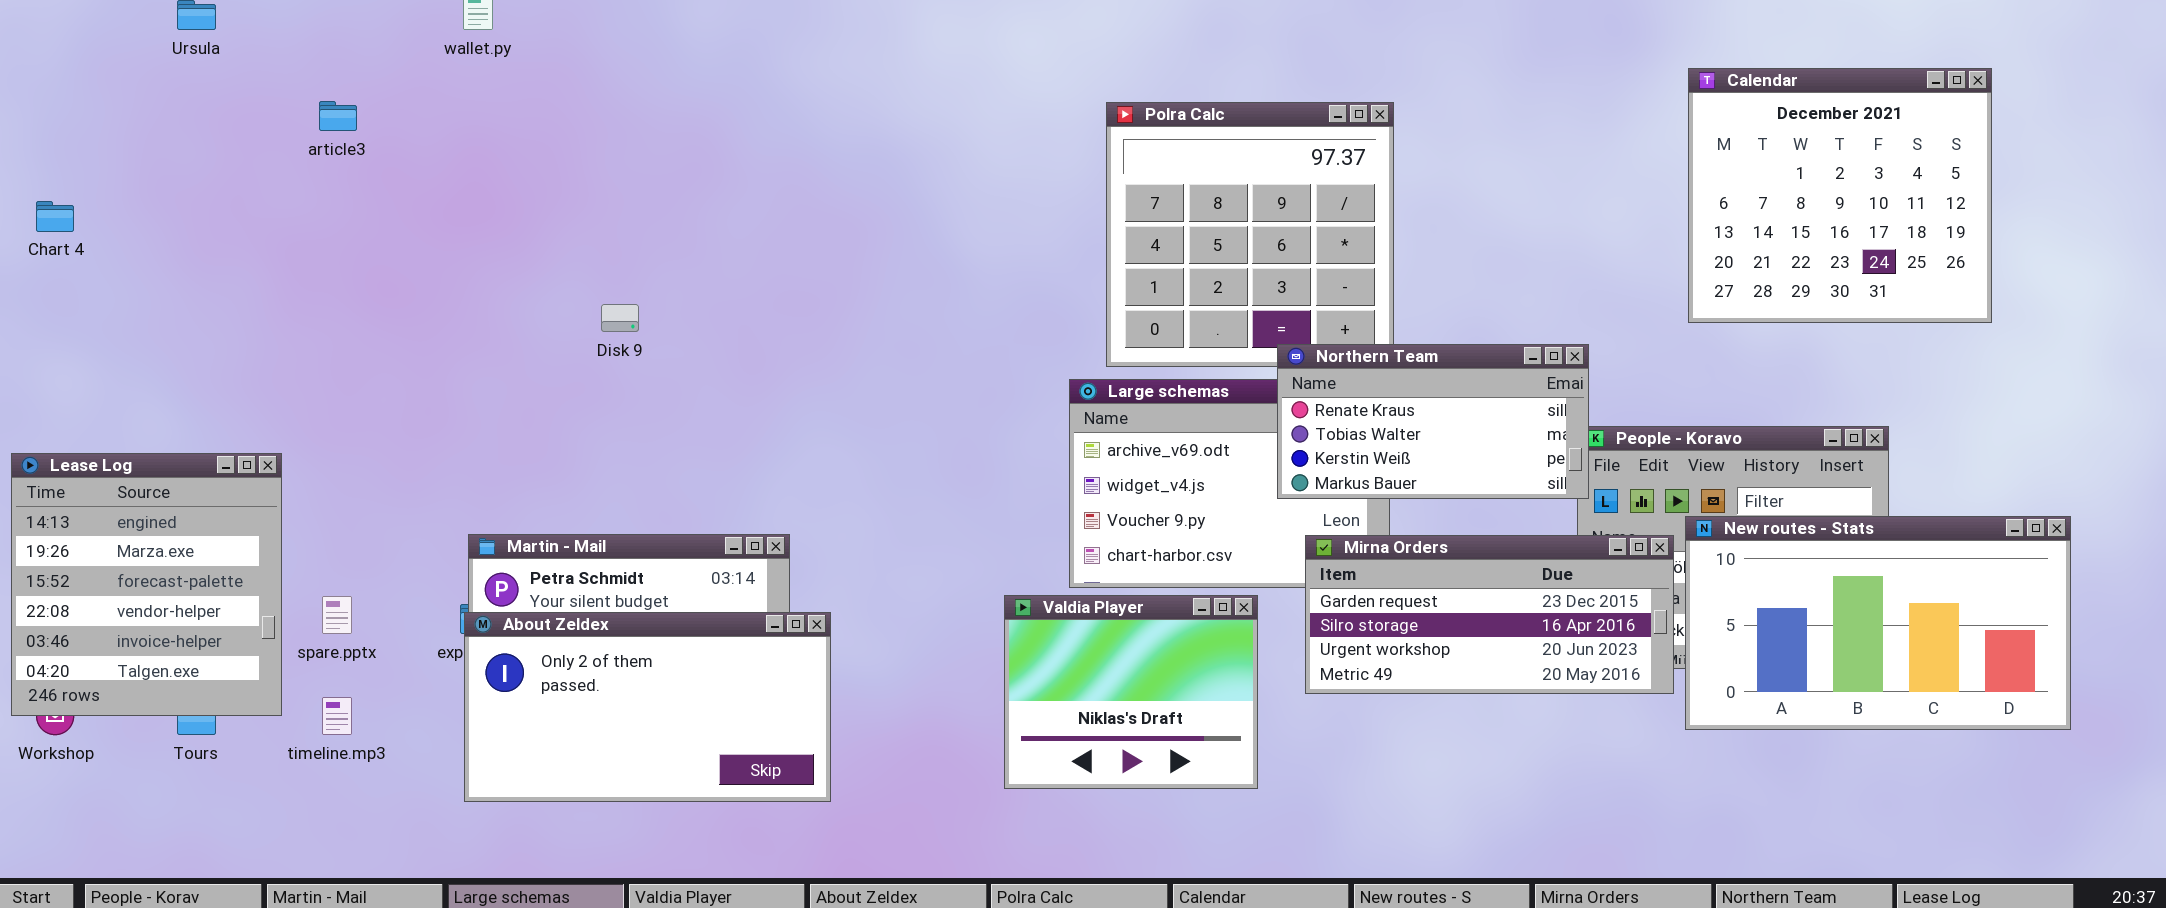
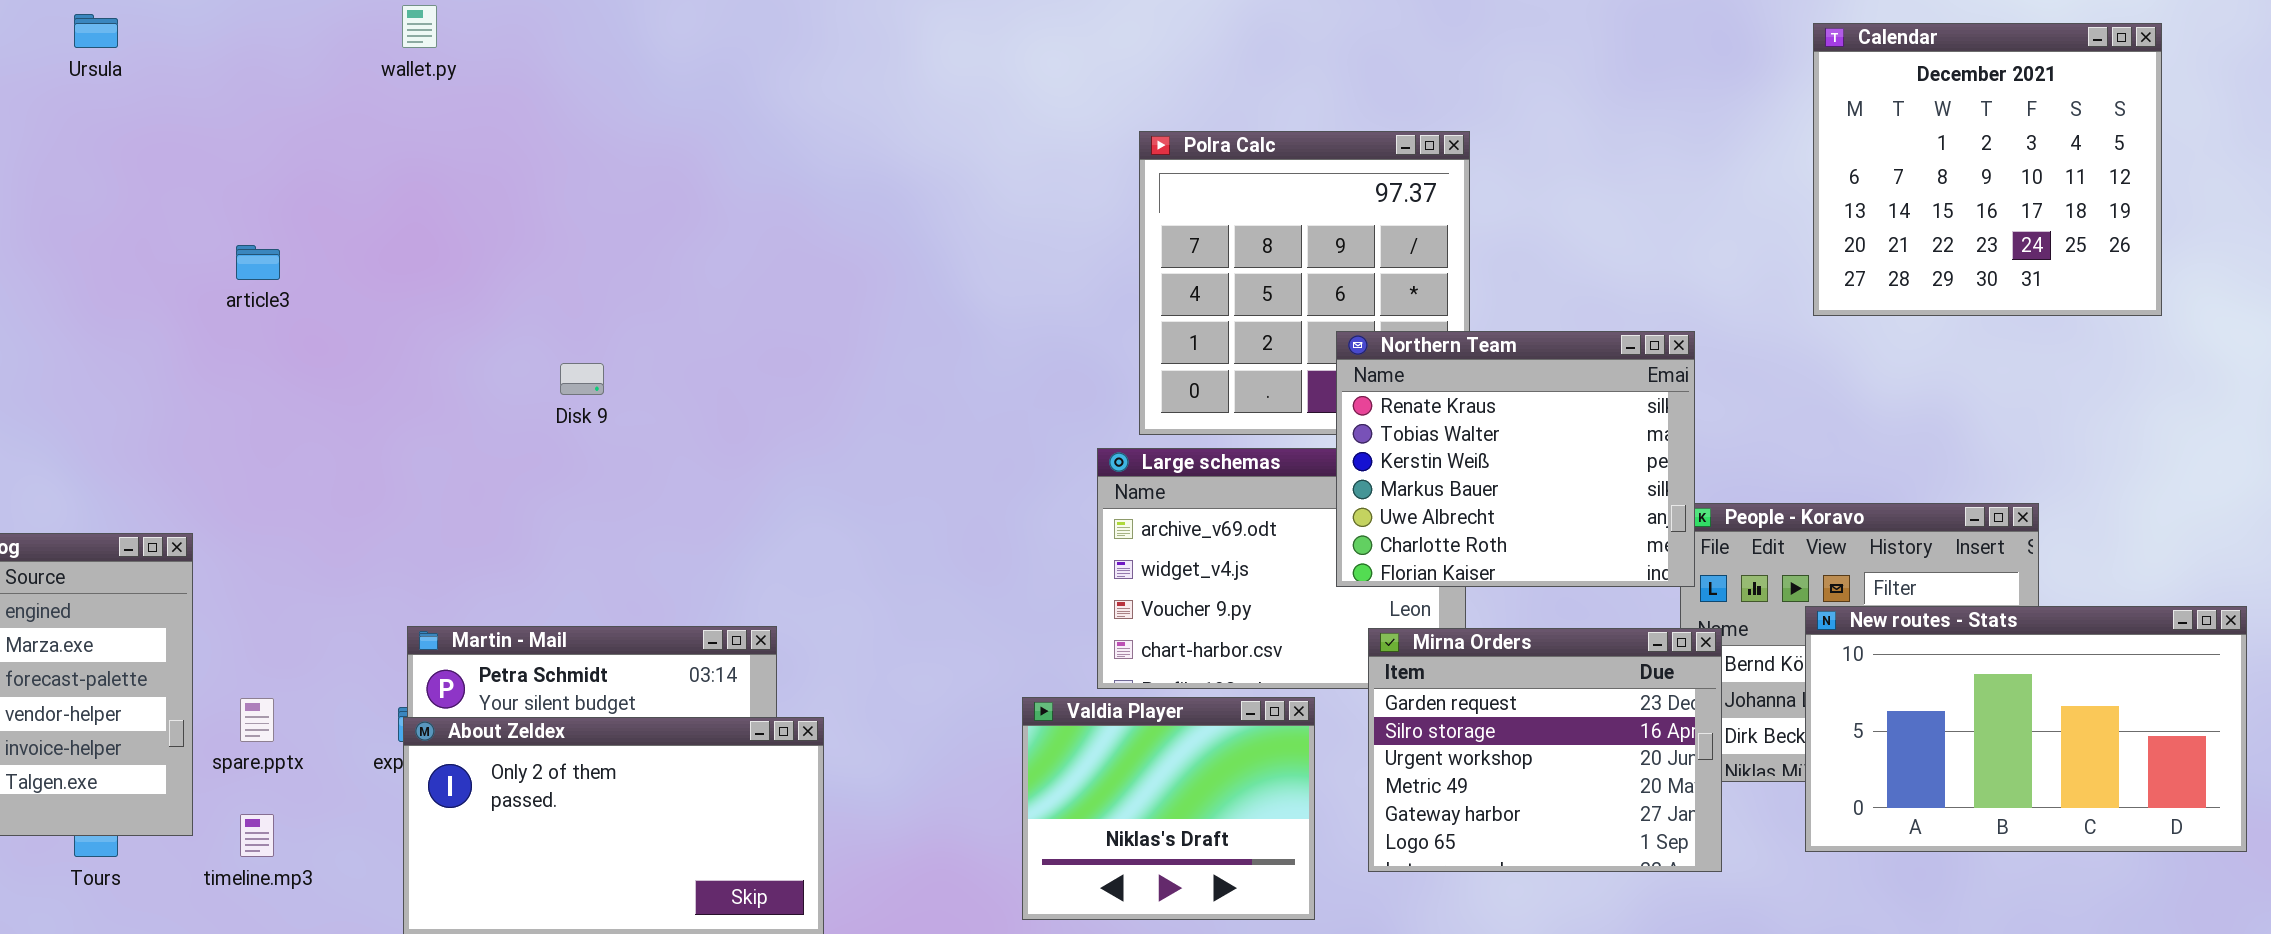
Calendar: [1688,68,1992,323] -> [1813,23,2162,316], moved
article3: [319,101,357,131] -> [236,245,280,280], moved
Northern Team: [1277,344,1589,499] -> [1336,331,1695,587], resized
Mirna Orders: [1305,535,1674,694] -> [1368,628,1722,872], resized

